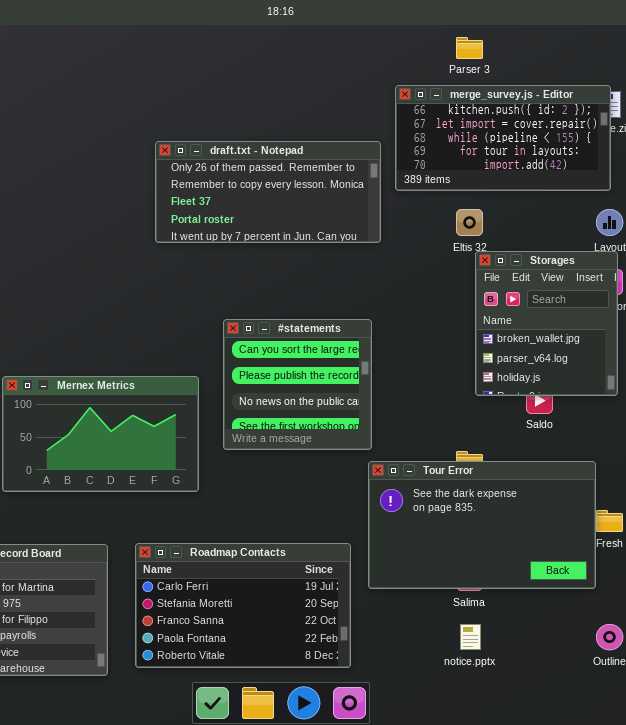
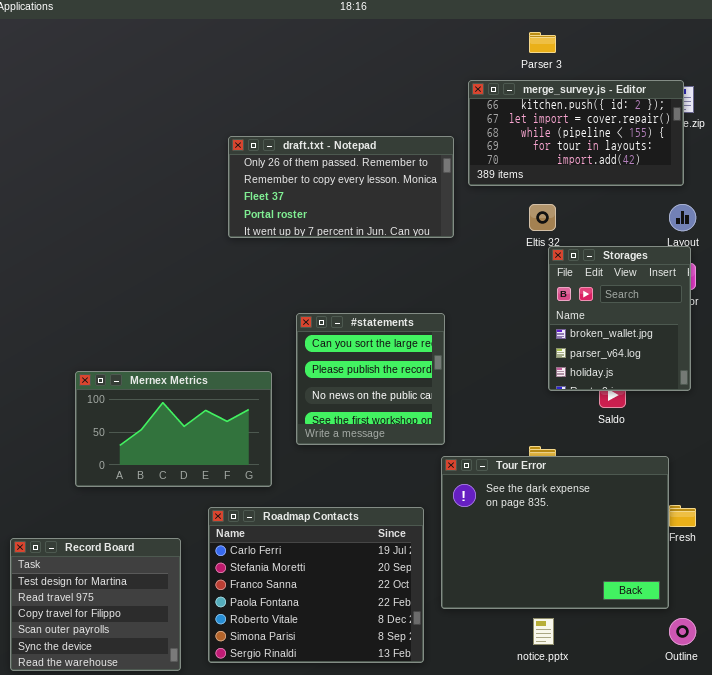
Tour Error: [368,461,596,589] -> [441,456,669,609], resized
Roadmap Contacts: [135,543,351,668] -> [208,507,424,663], resized

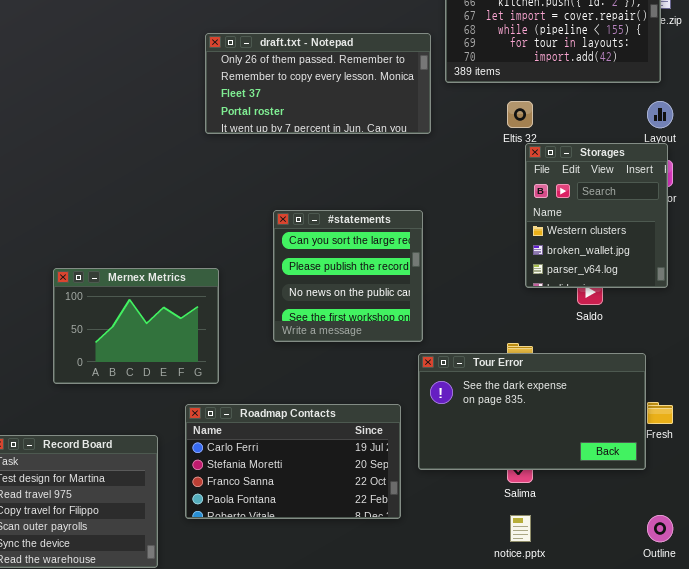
Storages: [548,246,691,391] -> [525,143,668,288], scrolled up 1 row
Mernex Metrics: [75,371,272,487] -> [53,268,219,384], resized
Tour Error: [441,456,669,609] -> [418,353,646,470], resized
Roadmap Contacts: [208,507,424,663] -> [185,404,401,519], resized

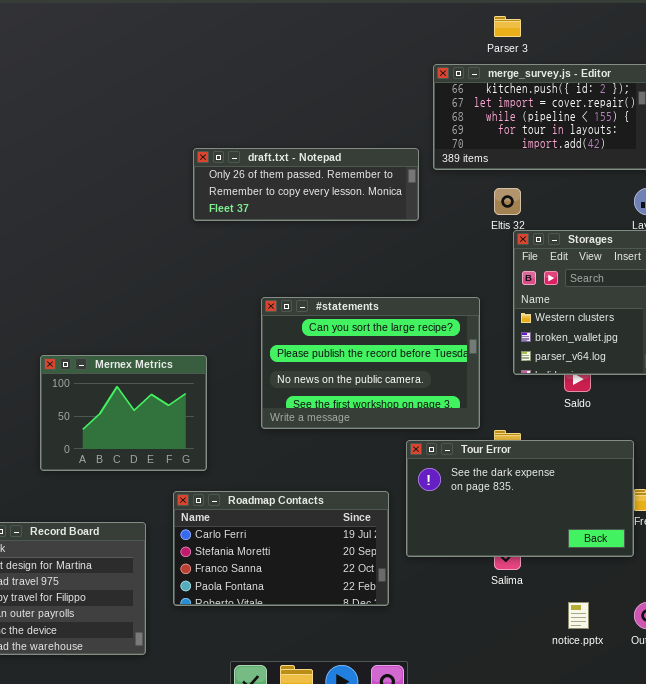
draft.txt - Notepad: [205,33,431,134] -> [193,148,419,221], resized
#statements: [273,210,423,342] -> [261,297,480,429], resized
notice.pptx: [510,515,531,542] -> [568,602,589,629], moved

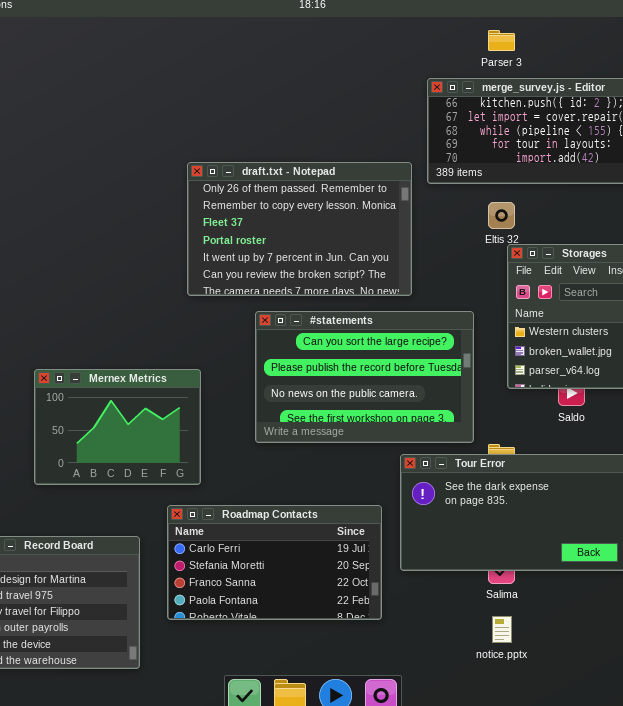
draft.txt - Notepad: [193,148,419,221] -> [187,162,412,296], resized
notice.pptx: [568,602,589,629] -> [492,616,512,643], moved

